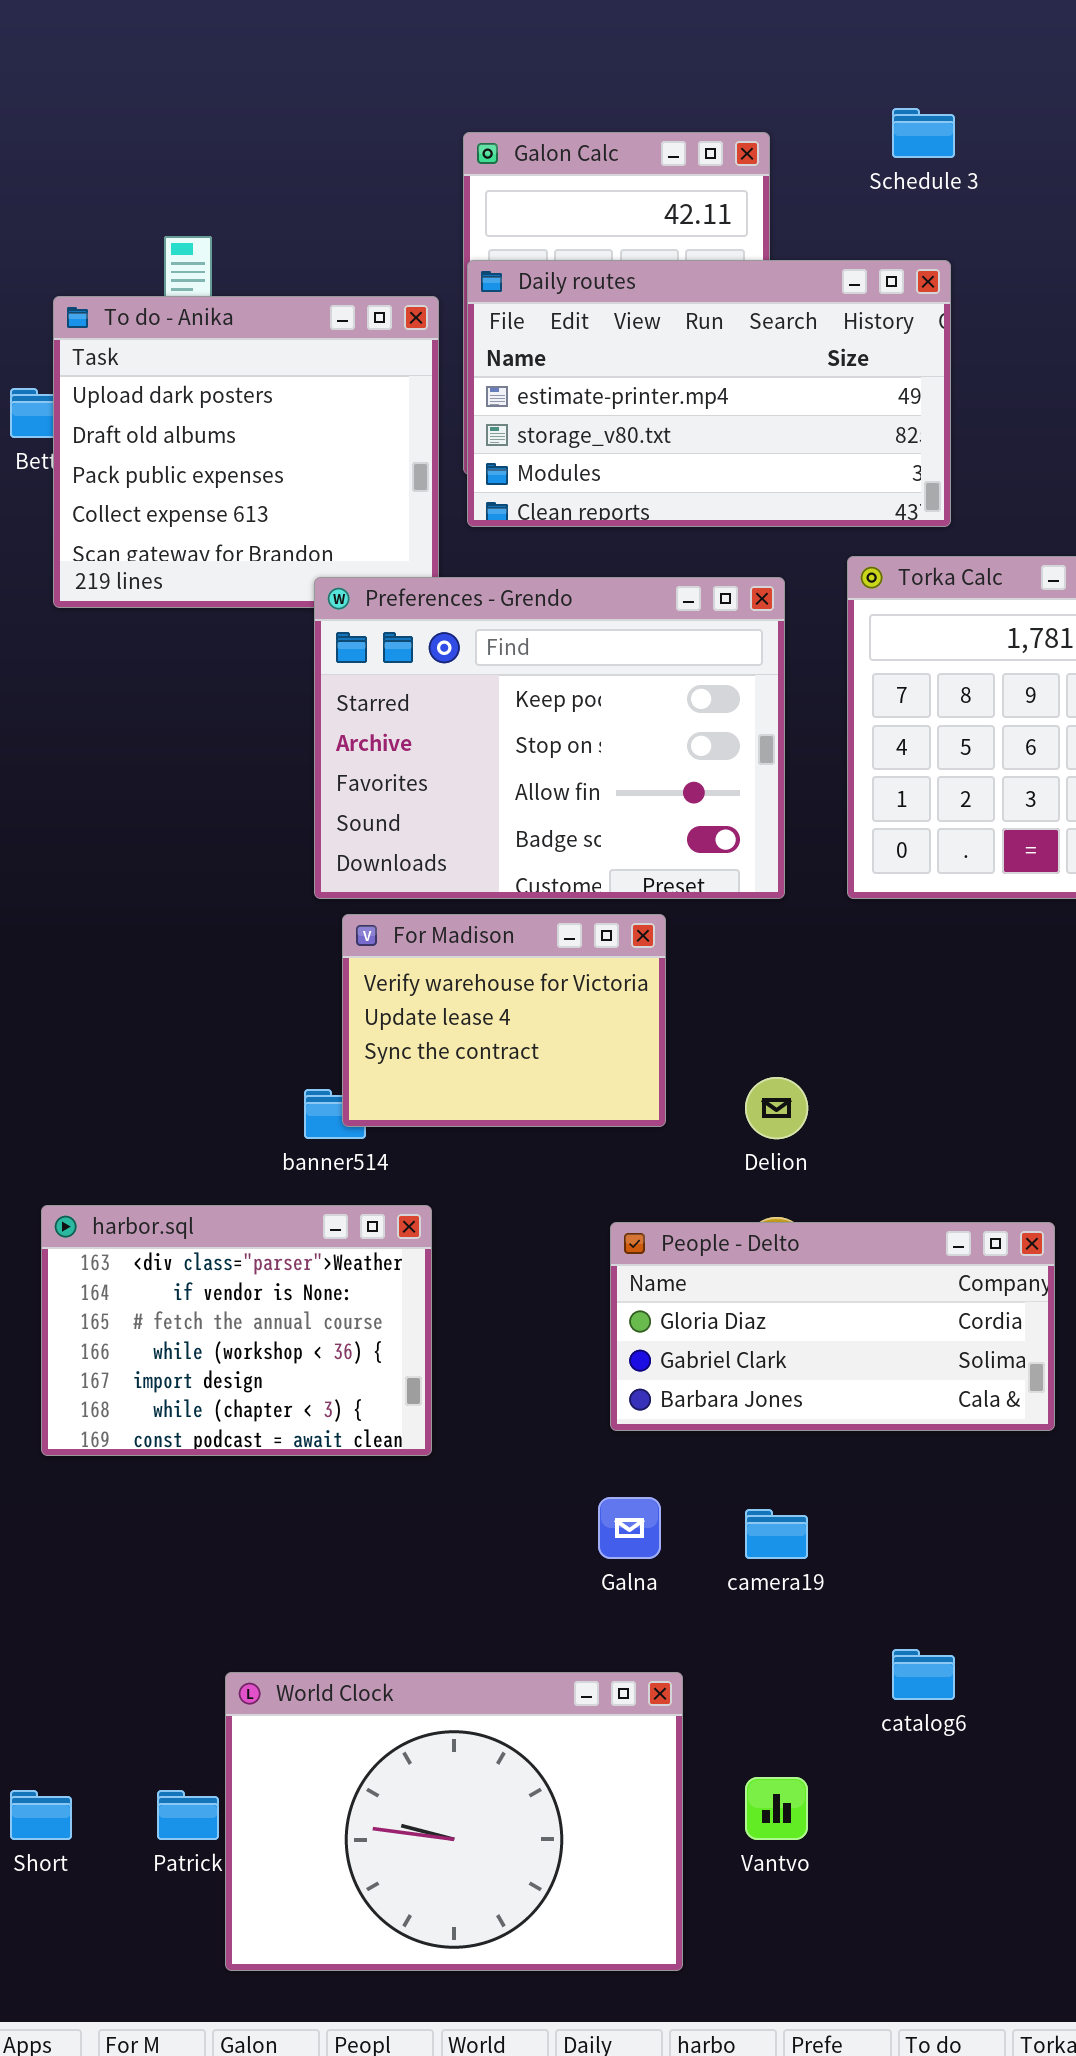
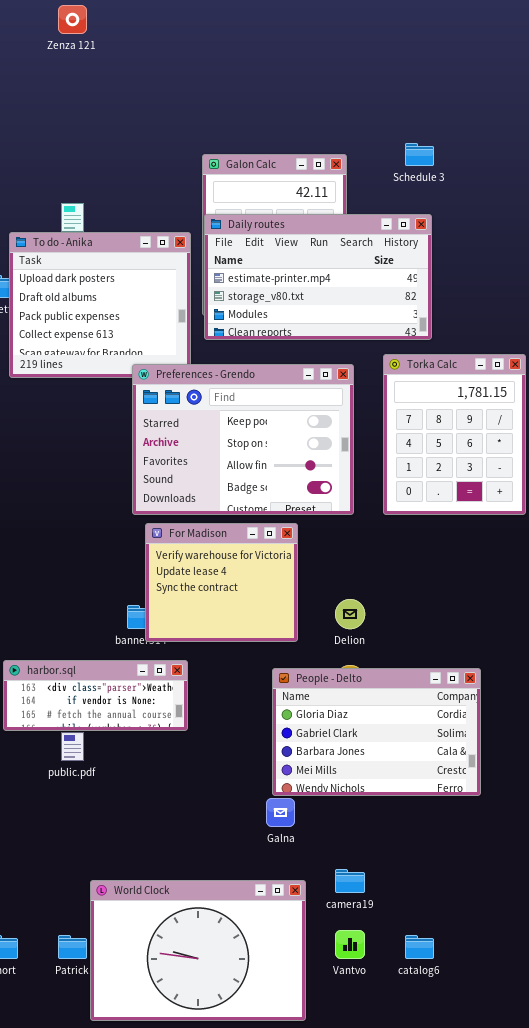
For Madison: [342,914,666,1127] -> [145,523,298,642], resized
harbor.sql: [41,1205,432,1456] -> [3,660,188,731], resized
People - Delto: [610,1222,1055,1431] -> [272,668,481,796], resized
camera19: [745,1509,808,1559] -> [335,869,365,893], moved
catalog6: [892,1649,955,1700] -> [405,935,434,959], moved

